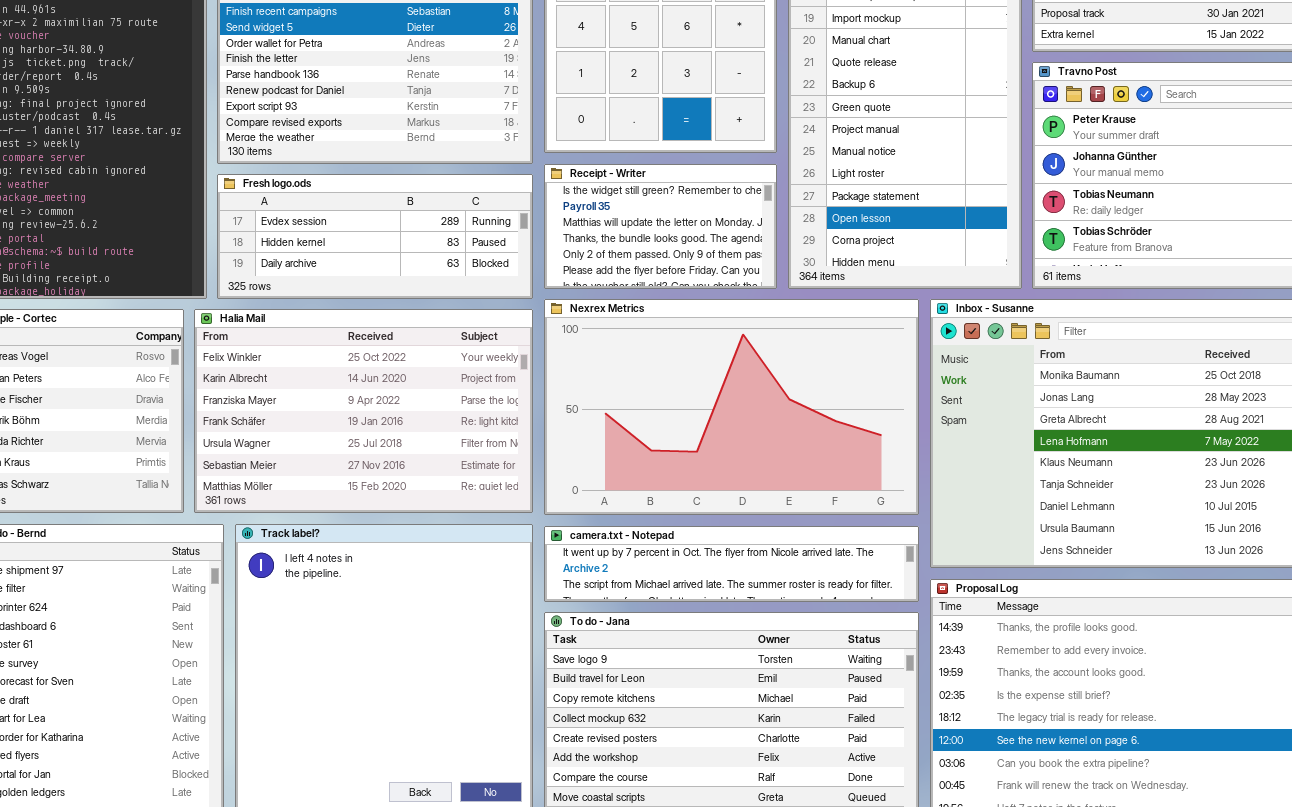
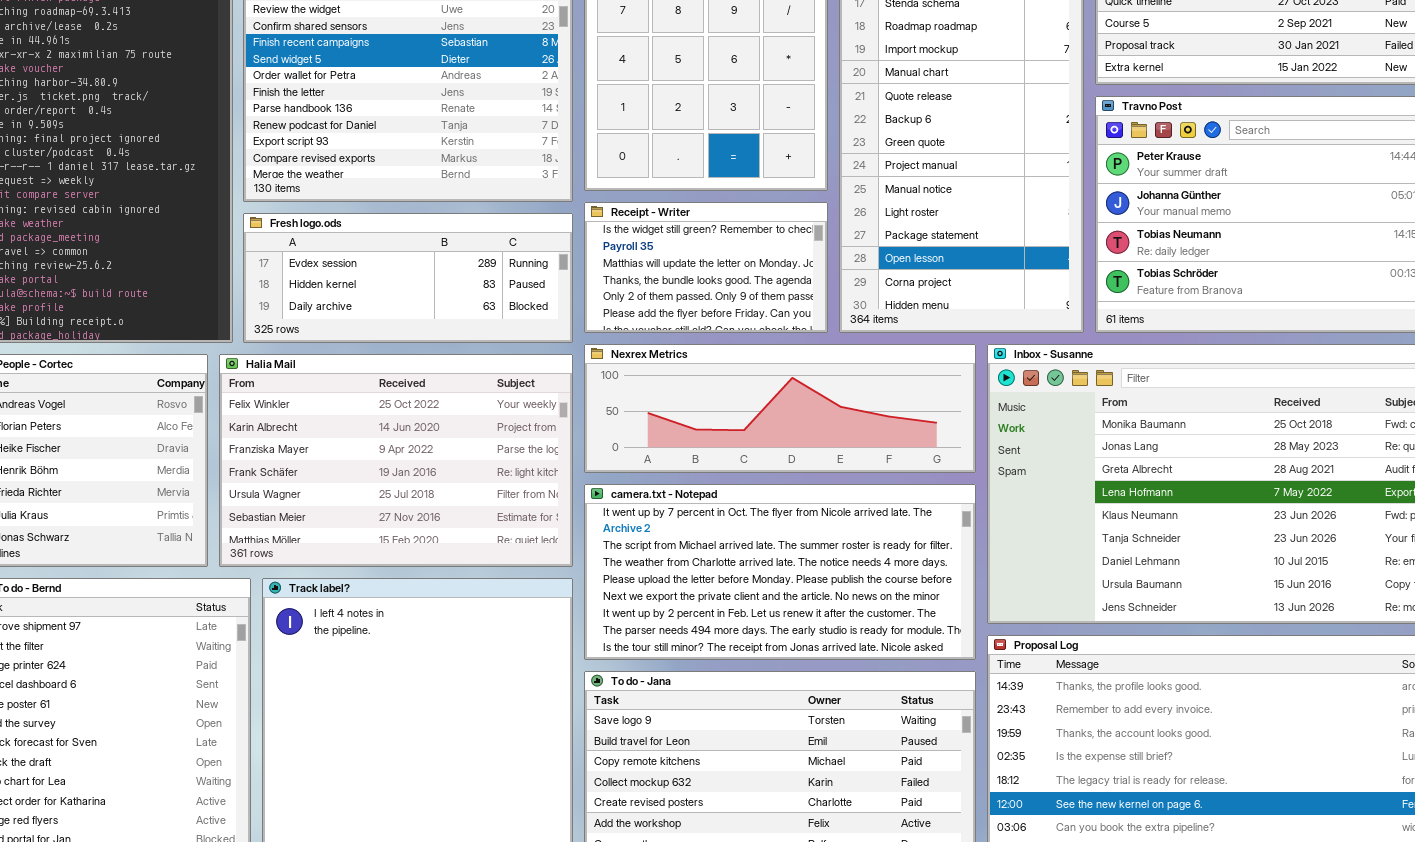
Nexrex Metrics: [544,299,919,515] -> [584,344,976,473], resized
camera.txt - Notepad: [544,526,919,602] -> [584,484,976,660], resized

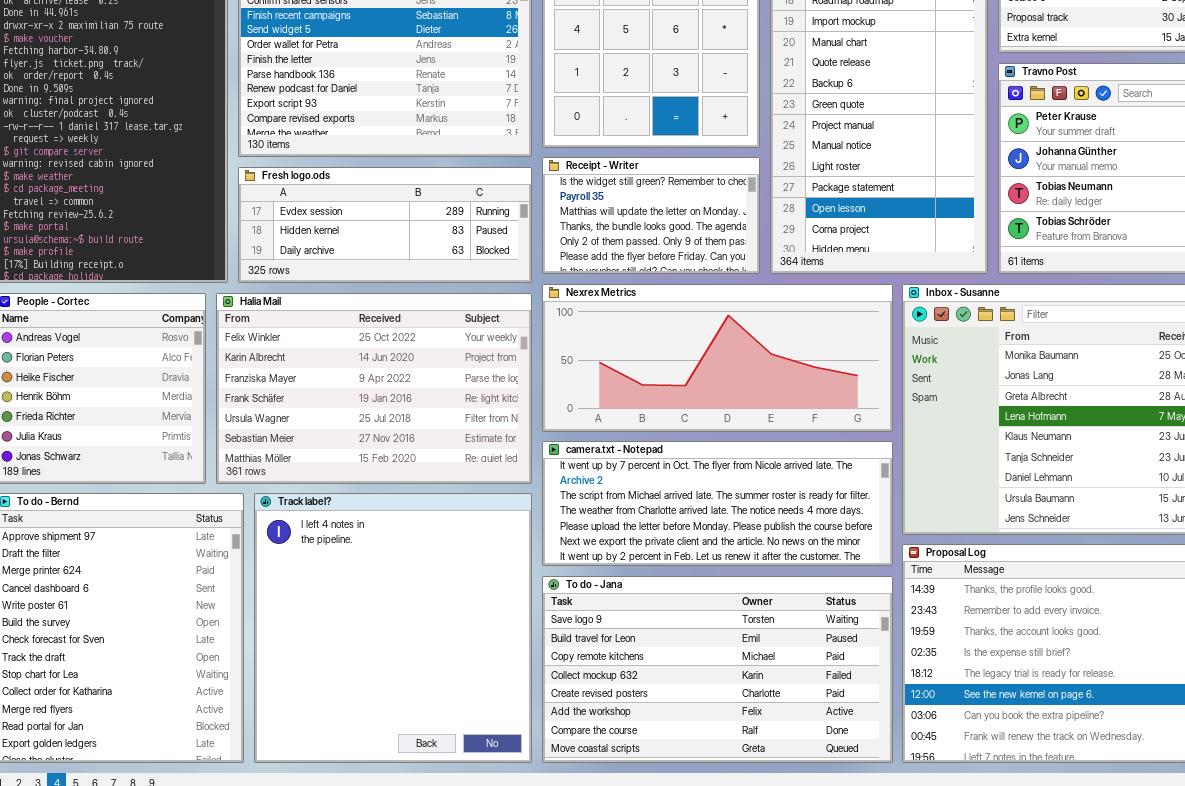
Nexrex Metrics: [584,344,976,473] -> [542,284,893,432], resized
camera.txt - Notepad: [584,484,976,660] -> [542,441,893,566], resized

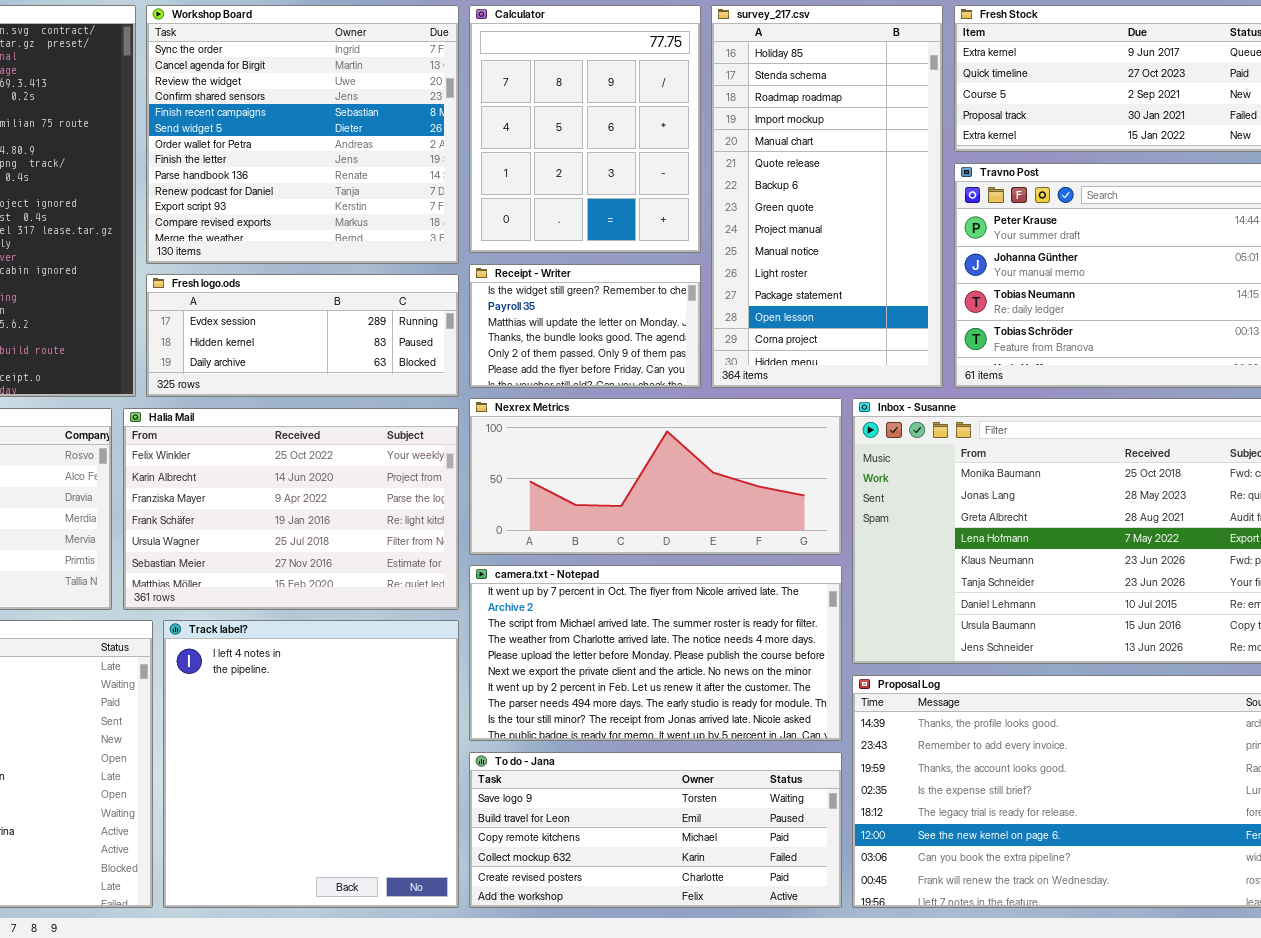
camera.txt - Notepad: [542,441,893,566] -> [469,565,842,741], resized
To do - Jana: [542,576,893,763] -> [469,752,842,908], resized

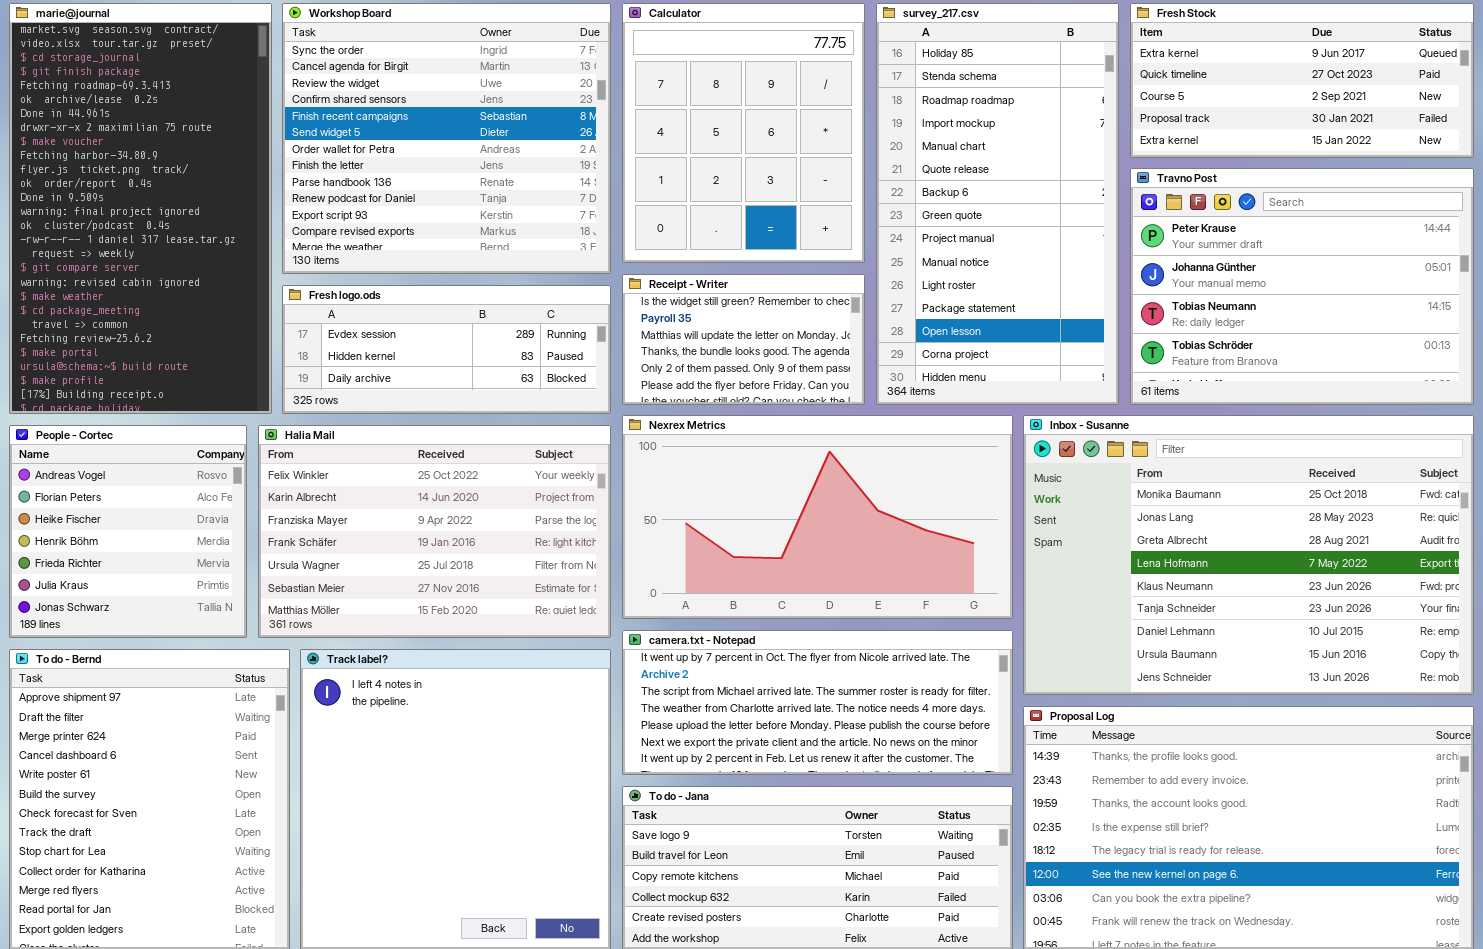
Nexrex Metrics: [469,398,842,555] -> [622,415,1013,619], resized
camera.txt - Notepad: [469,565,842,741] -> [622,630,1013,775], resized

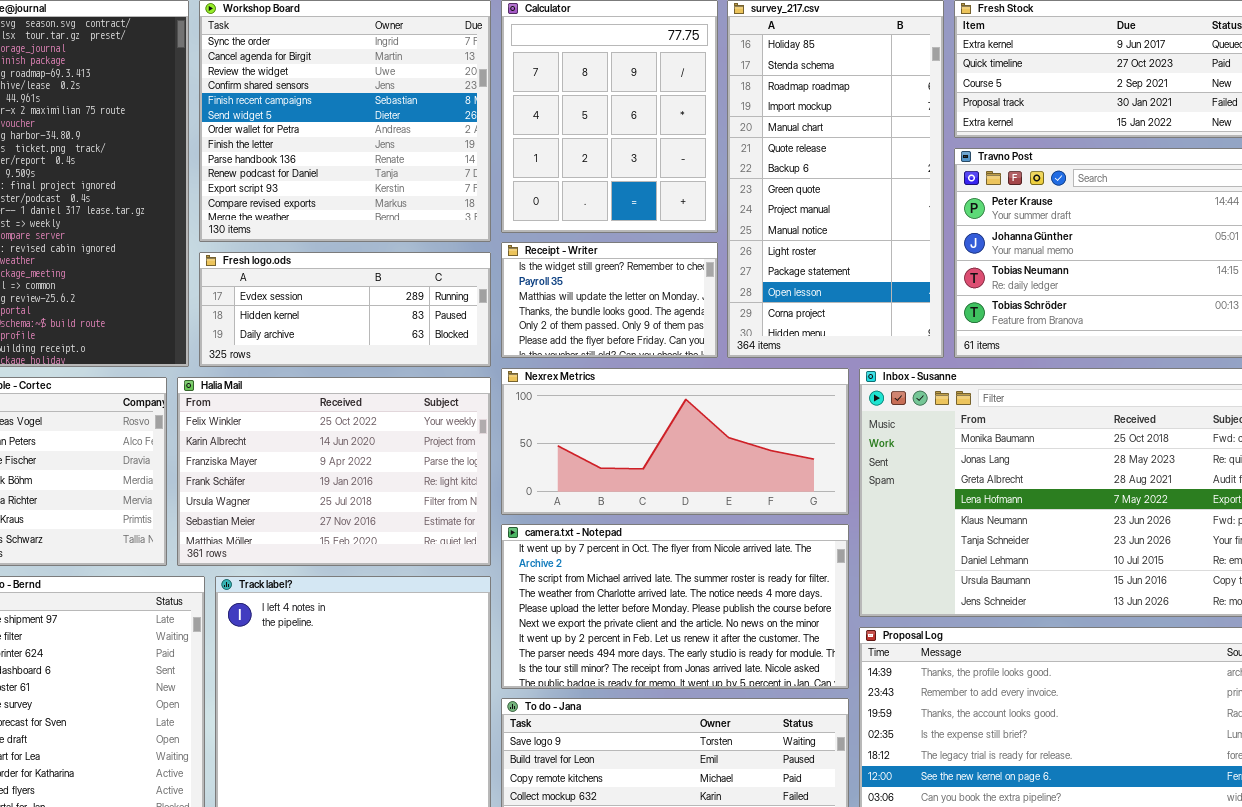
Nexrex Metrics: [622,415,1013,619] -> [501,368,849,515], resized
camera.txt - Notepad: [622,630,1013,775] -> [501,524,849,689], resized

